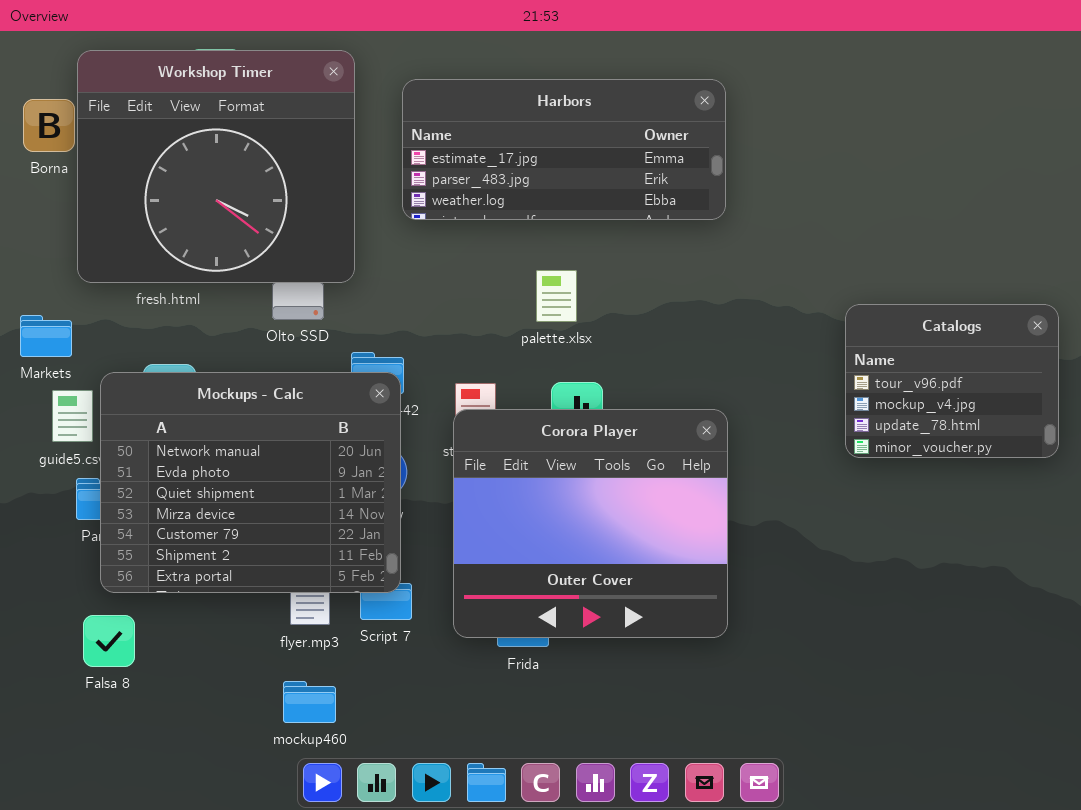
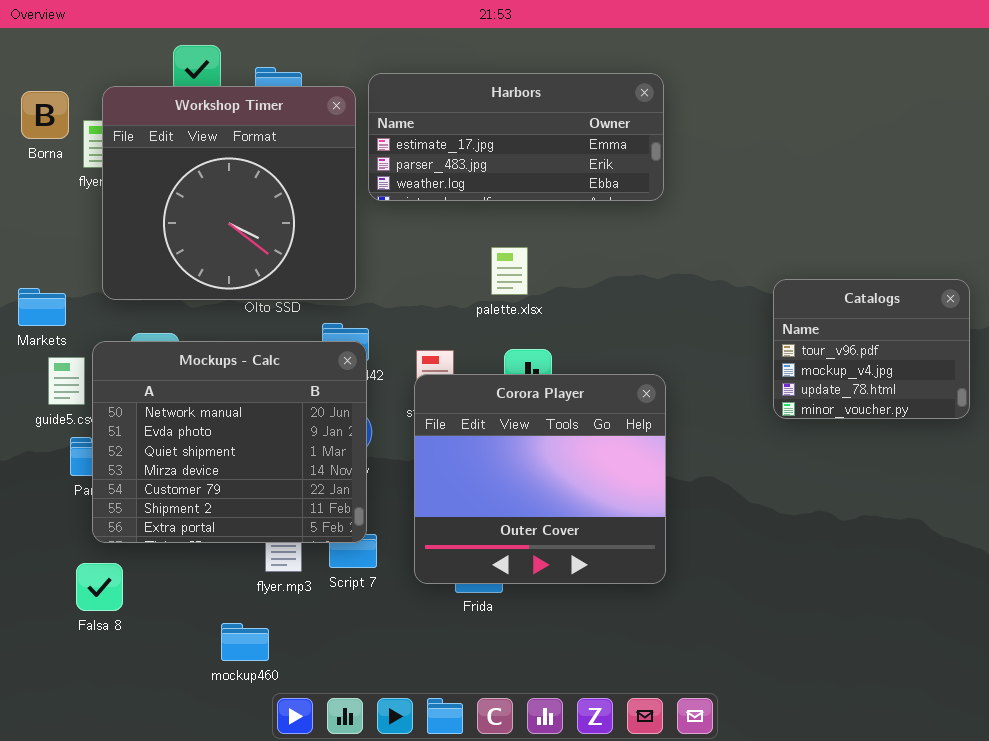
Workshop Timer: [77,50,355,283] -> [102,86,356,300], moved
mockup460: [283,681,336,723] -> [221,623,269,661], moved

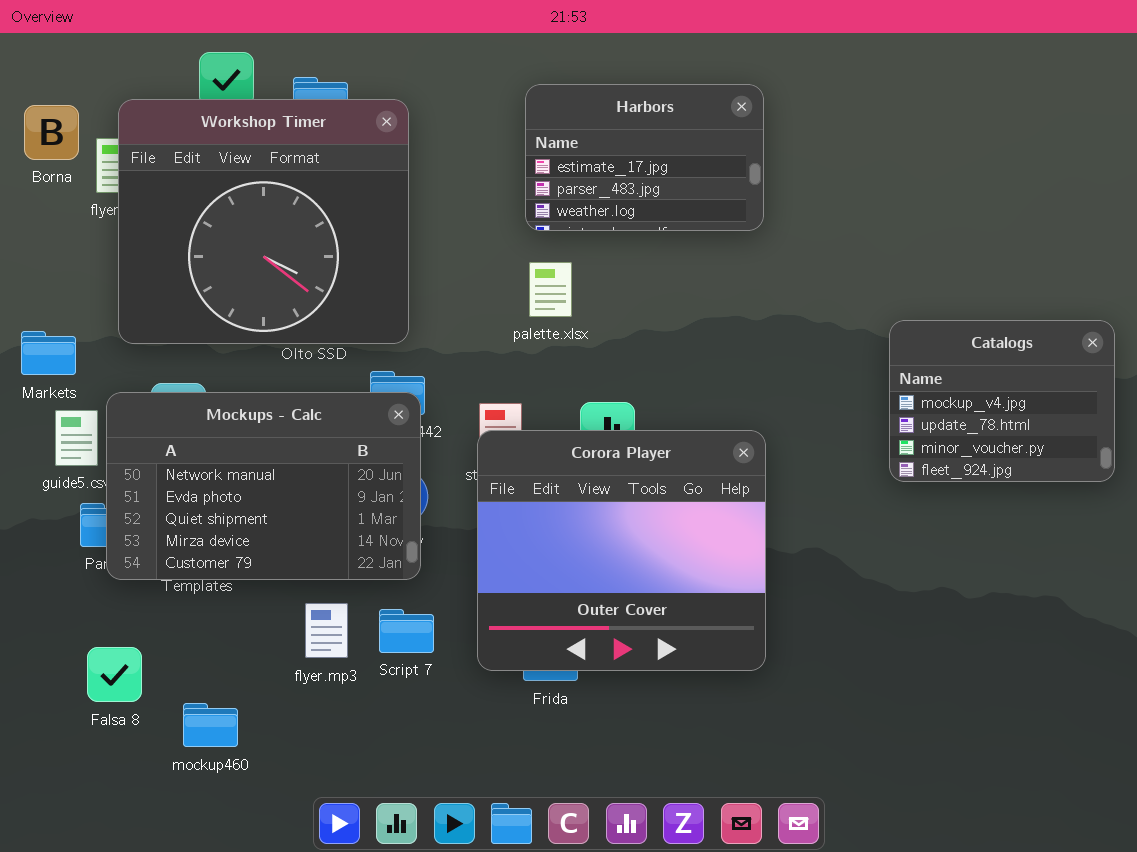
Harbors: [368,73,664,201] -> [525,84,764,231], resized
palette.xlsx: [491,247,528,295] -> [529,262,572,317], moved
Catalogs: [773,279,970,419] -> [889,320,1115,482], scrolled down 1 row
Mockups - Calc: [92,341,367,543] -> [106,392,421,580], resized
mockup460: [221,623,269,661] -> [183,703,238,747], moved

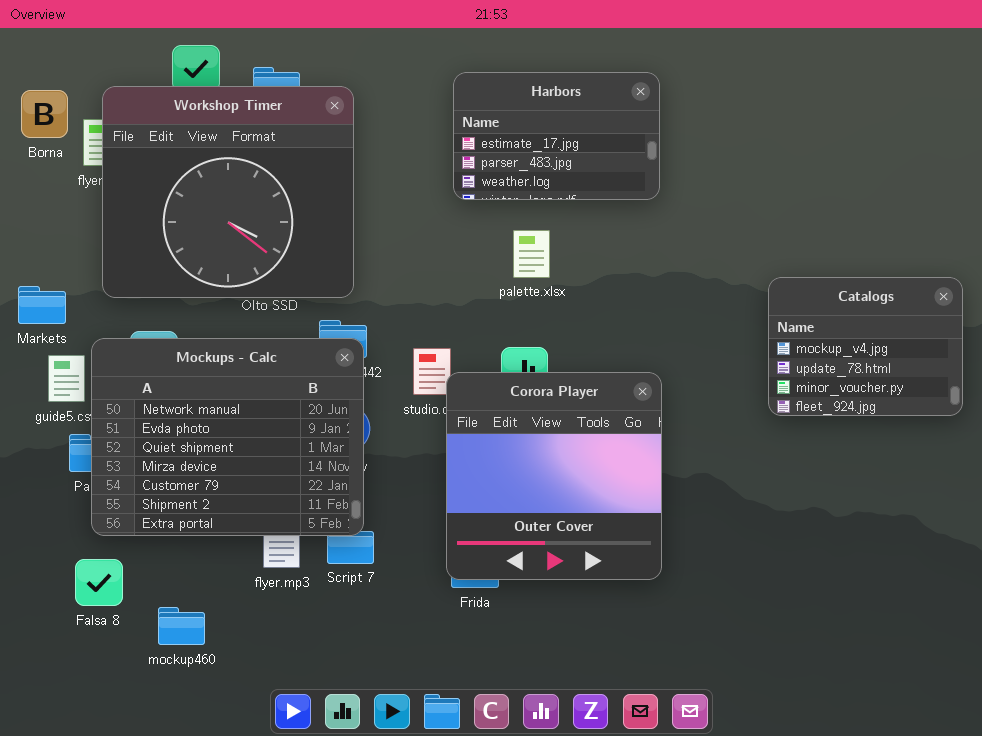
palette.xlsx: [529,262,572,317] -> [513,230,550,278], moved
Mockups - Calc: [106,392,421,580] -> [91,338,364,536], resized
Corora Player: [477,430,766,671] -> [446,372,662,580], resized

